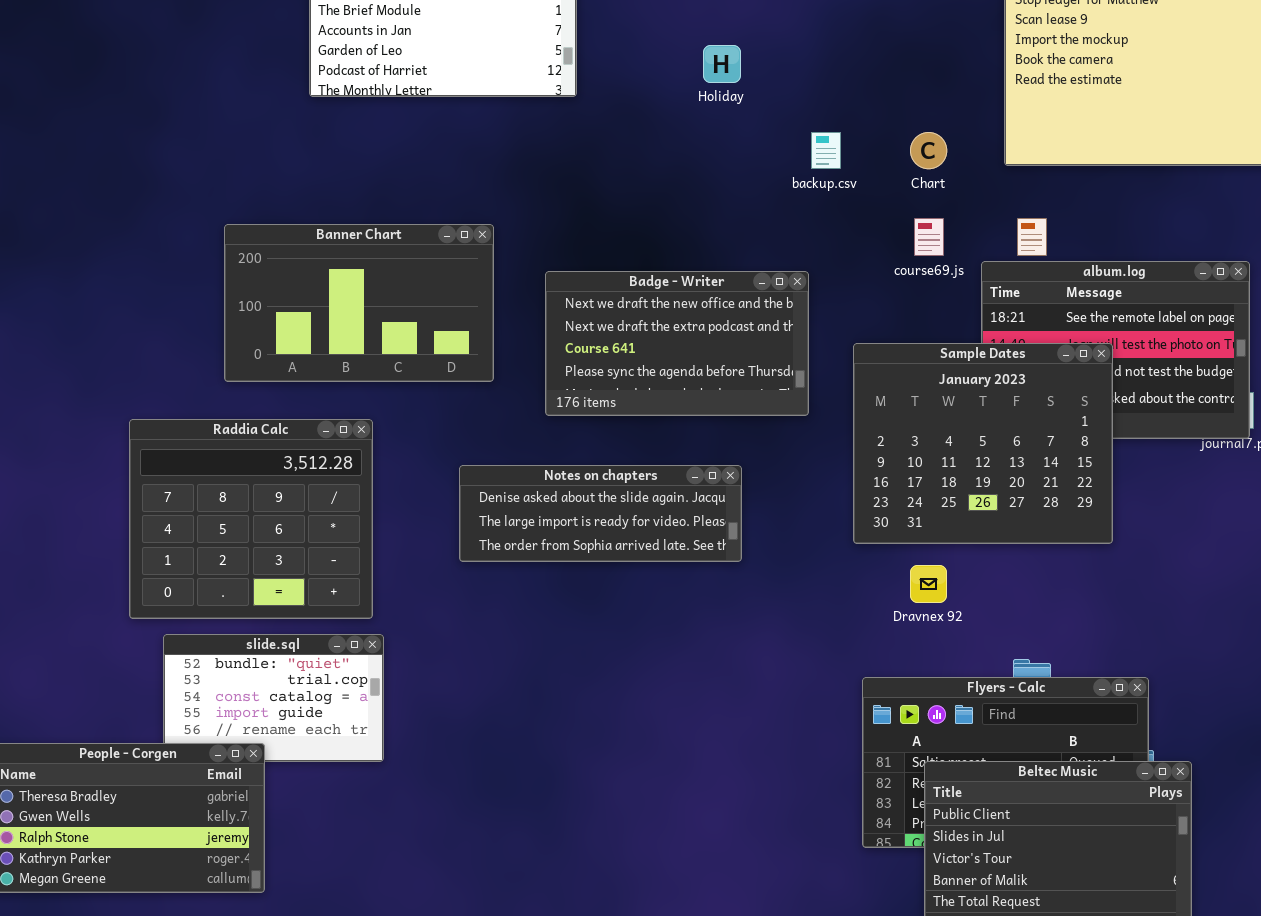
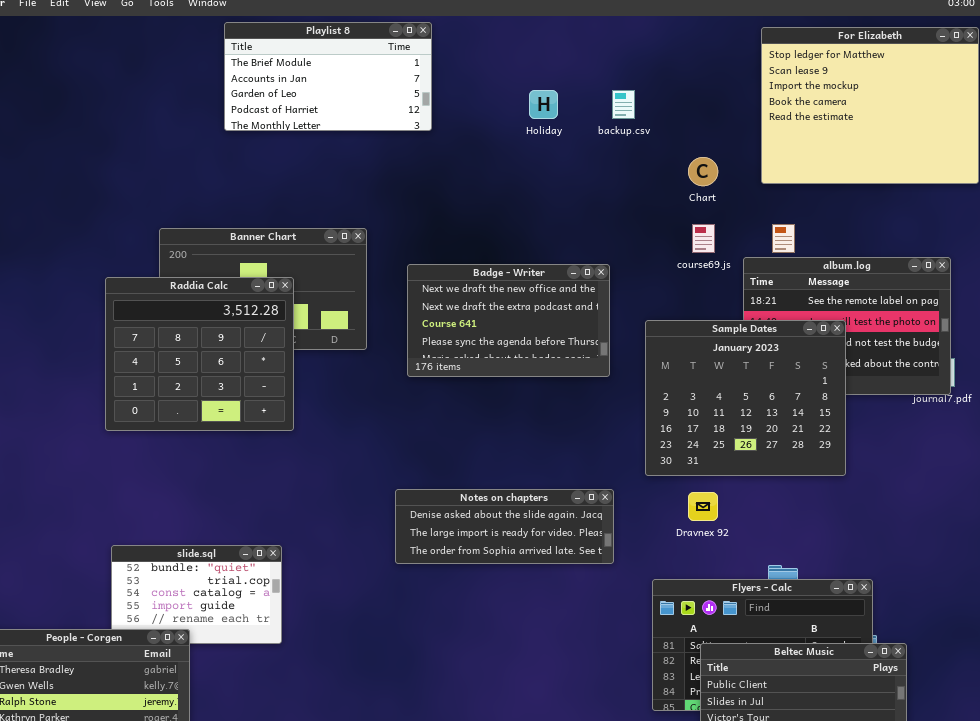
backup.csv: [811,132,841,169] -> [612,90,635,119], moved
Raddia Calc: [129,419,373,619] -> [105,277,294,431], moved
Notes on chapters: [459,465,742,562] -> [395,489,614,564], moved

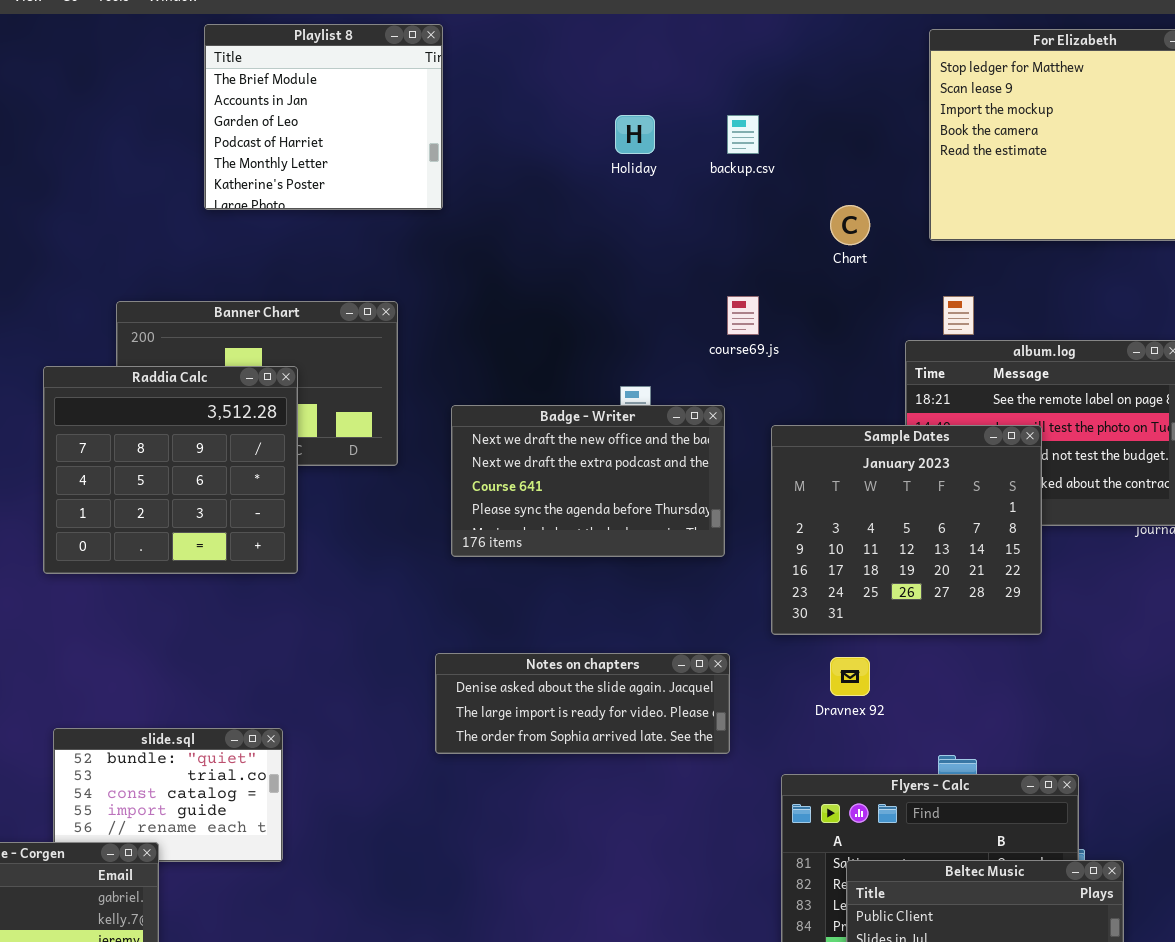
Playlist 8: [224,22,432,131] -> [204,24,443,210], resized
course69.js: [692,224,715,253] -> [727,296,759,335], moved
Badge - Writer: [407,264,610,377] -> [451,405,725,557], moved

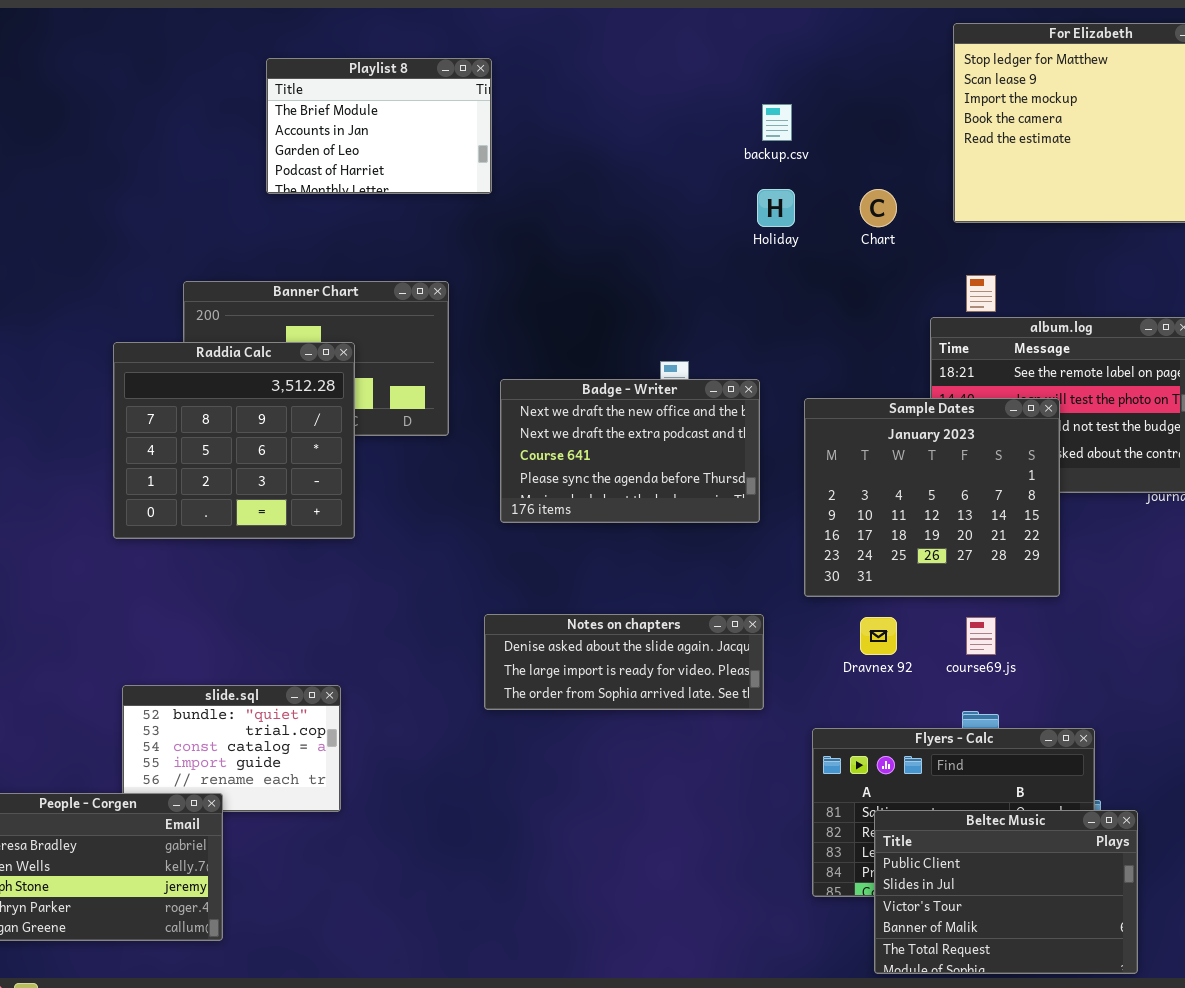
Playlist 8: [204,24,443,210] -> [266,58,492,194], resized
Holiday: [615,115,655,154] -> [757,189,795,227], moved
course69.js: [727,296,759,335] -> [966,617,996,655], moved

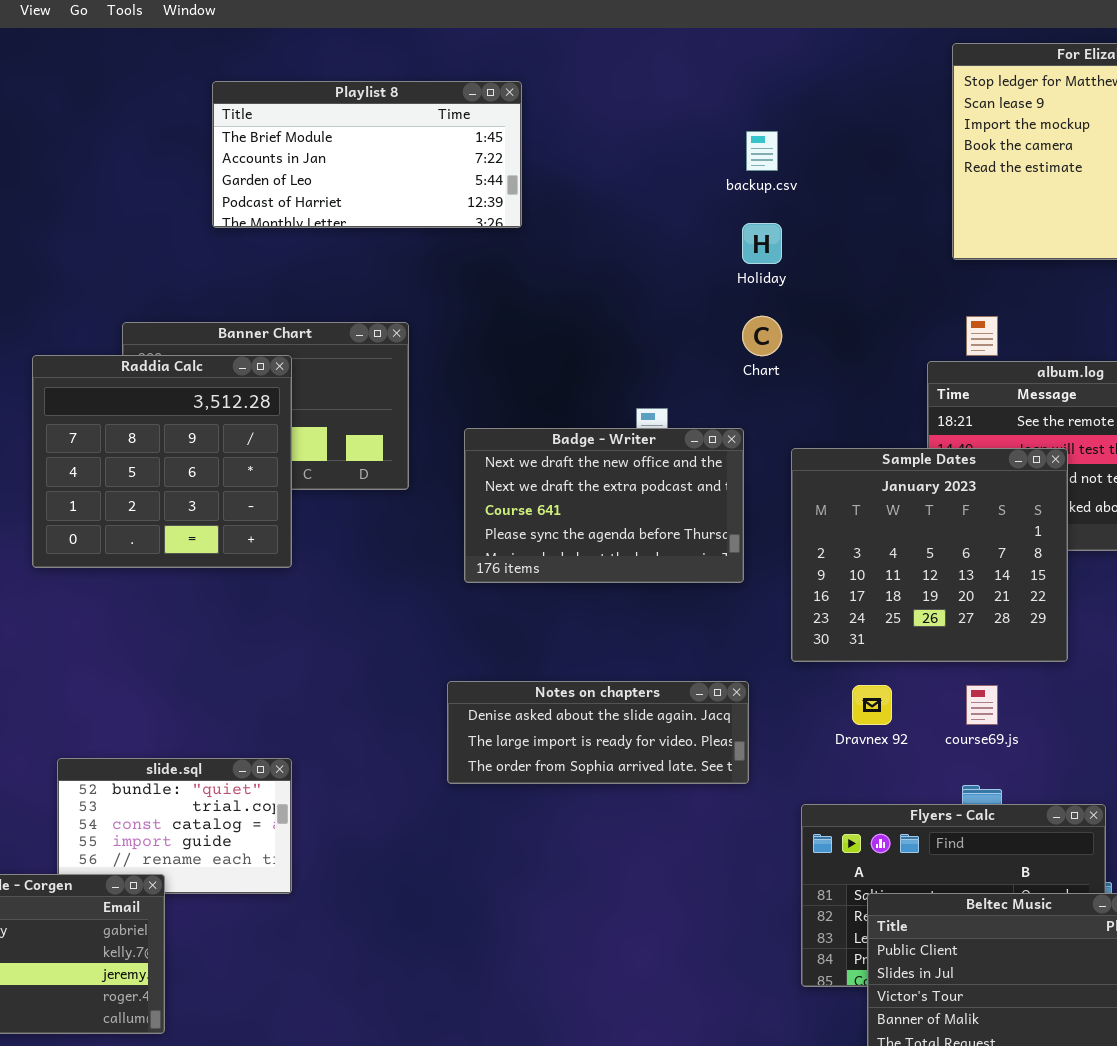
Playlist 8: [266,58,492,194] -> [212,81,522,228], resized
Chart: [860,189,897,227] -> [742,316,782,356], moved
Raddia Calc: [113,342,355,539] -> [32,355,292,568], moved

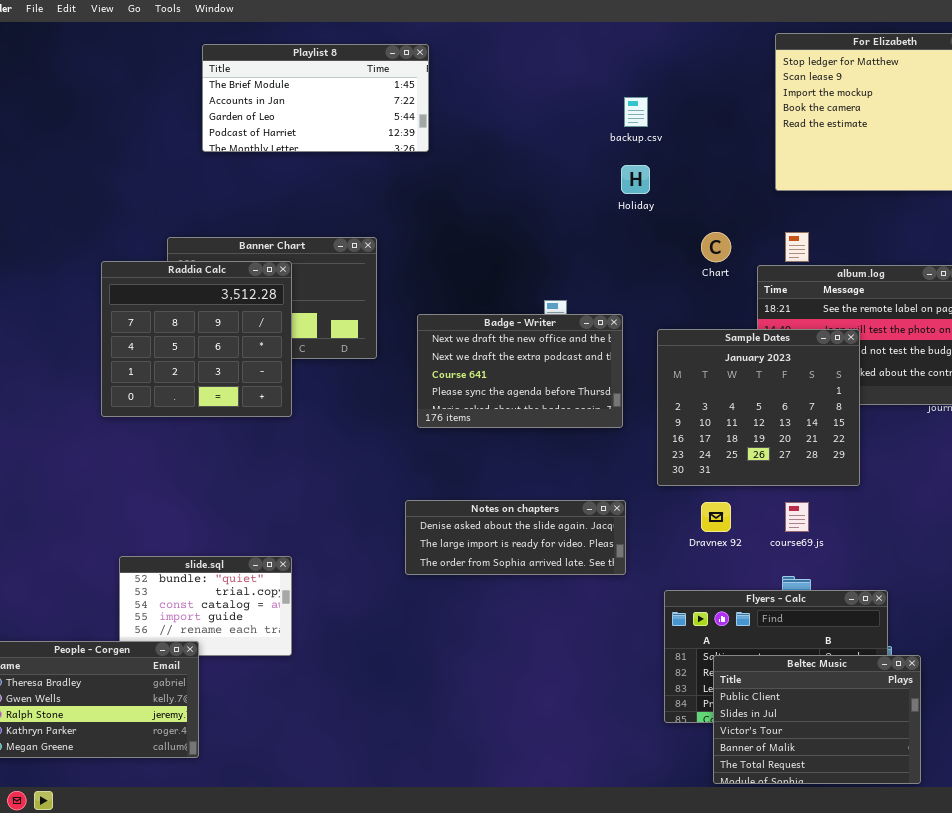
Playlist 8: [212,81,522,228] -> [202,44,429,152], moved
Chart: [742,316,782,356] -> [701,232,731,262], moved

